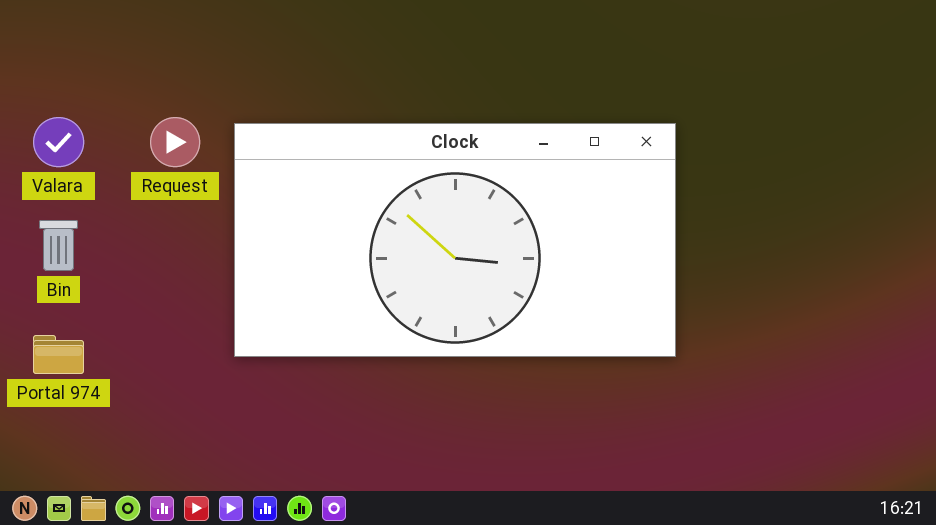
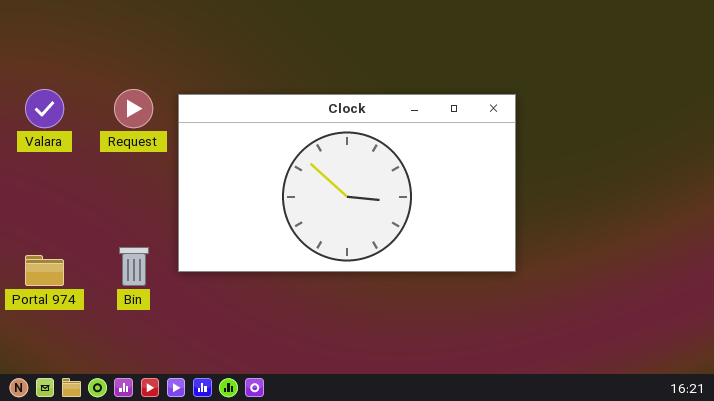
Bin: [39,220,78,271] -> [119,247,149,286], moved

